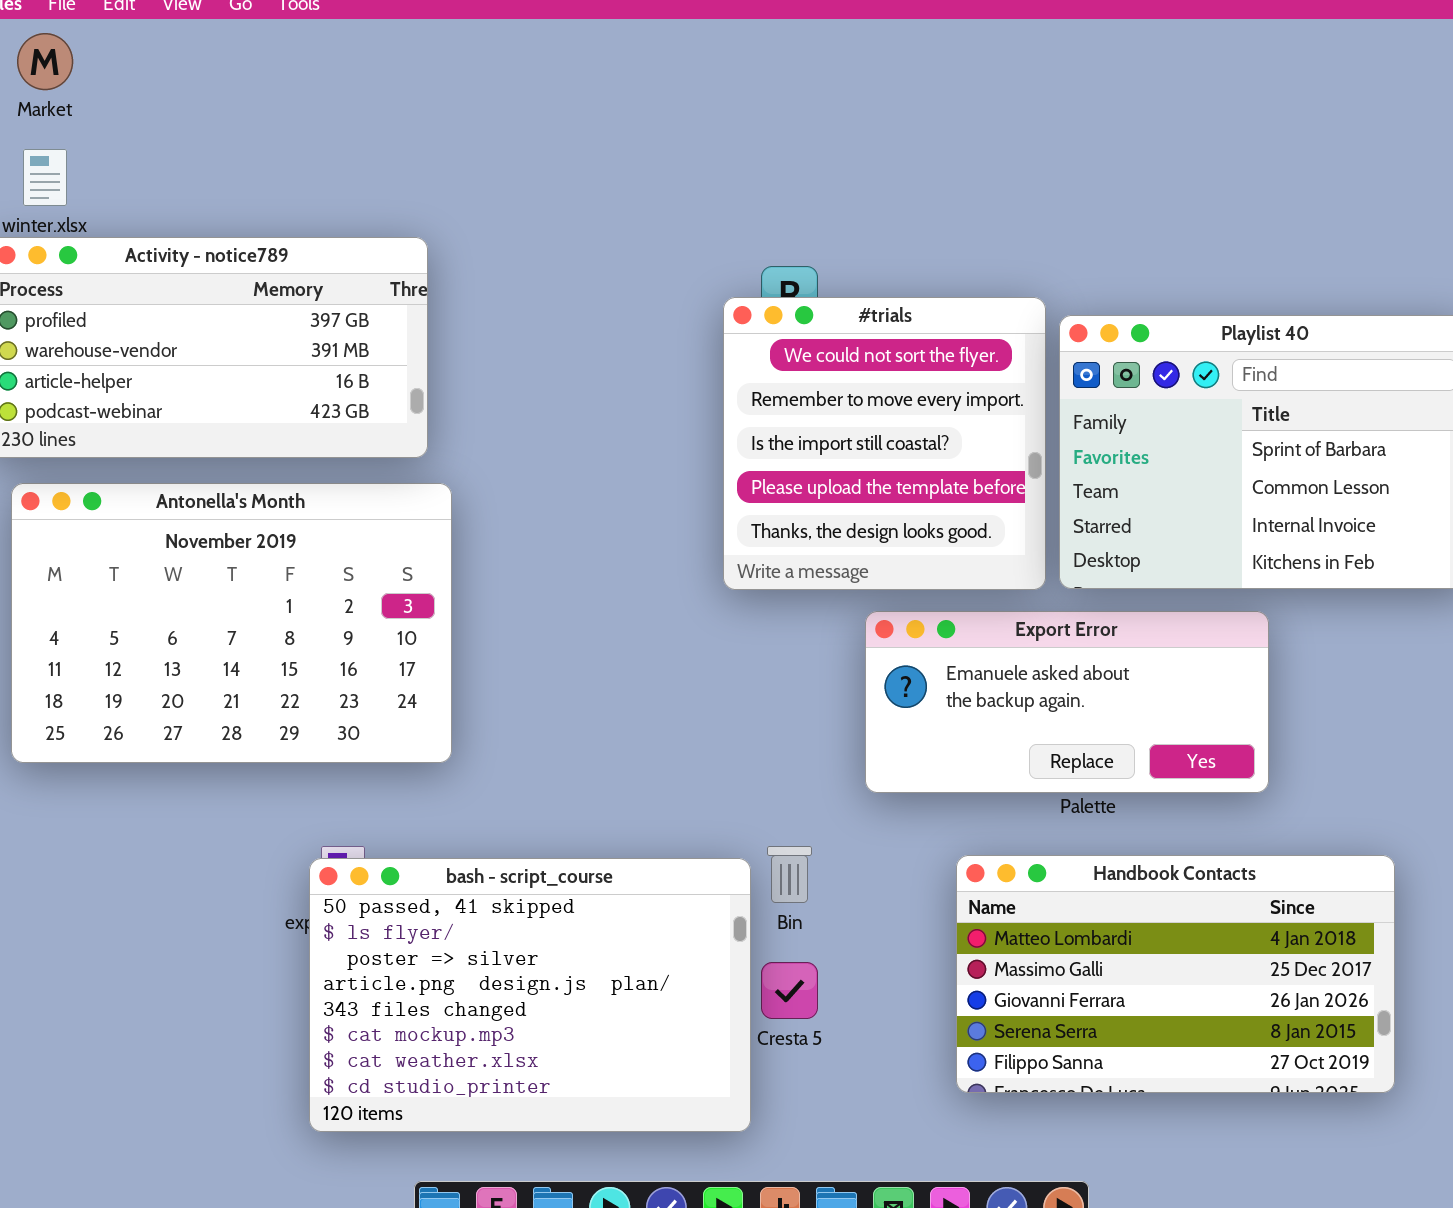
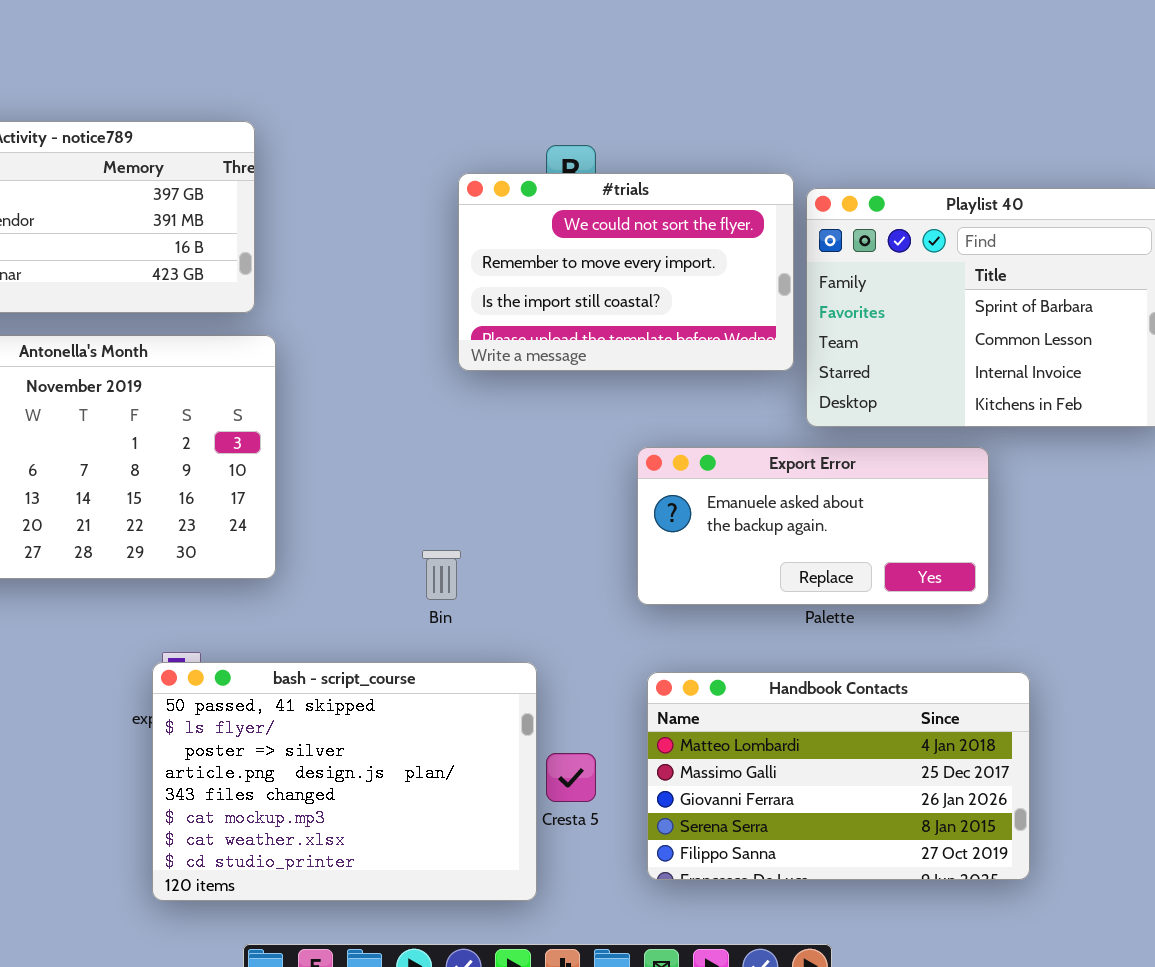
#trials: [723,297,1046,590] -> [458,173,794,371], resized
Bin: [767,846,812,903] -> [422,550,461,600], moved
Handbook Contacts: [956,855,1395,1093] -> [647,672,1030,880], moved

